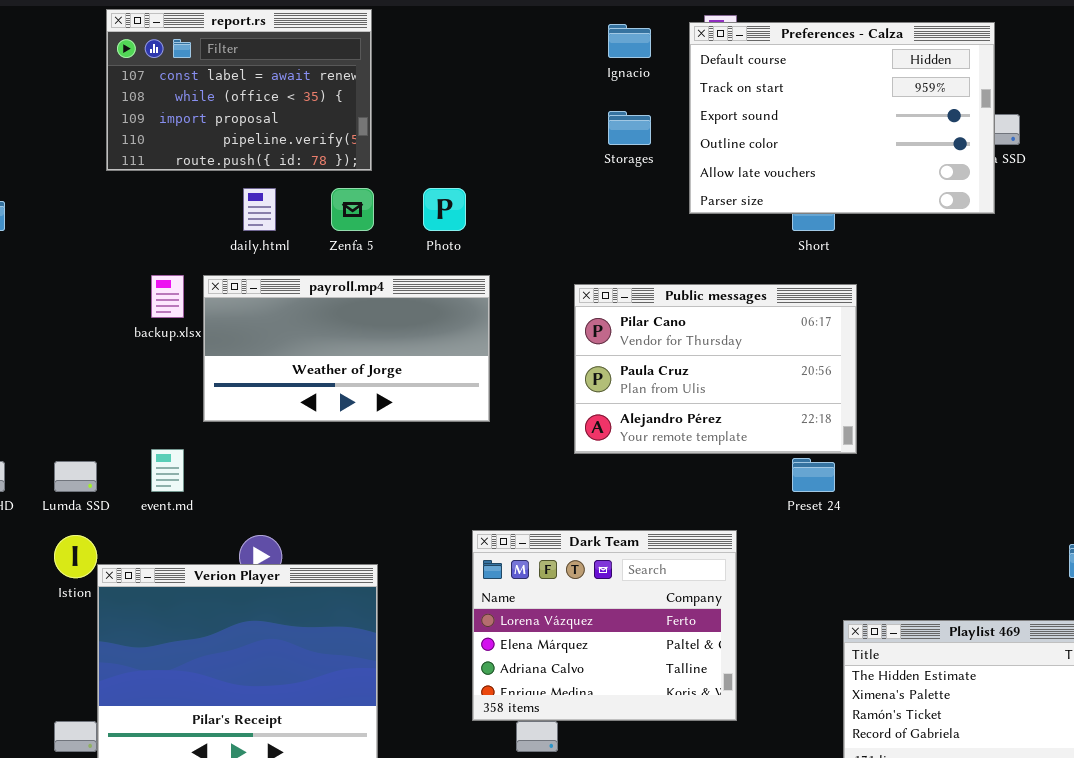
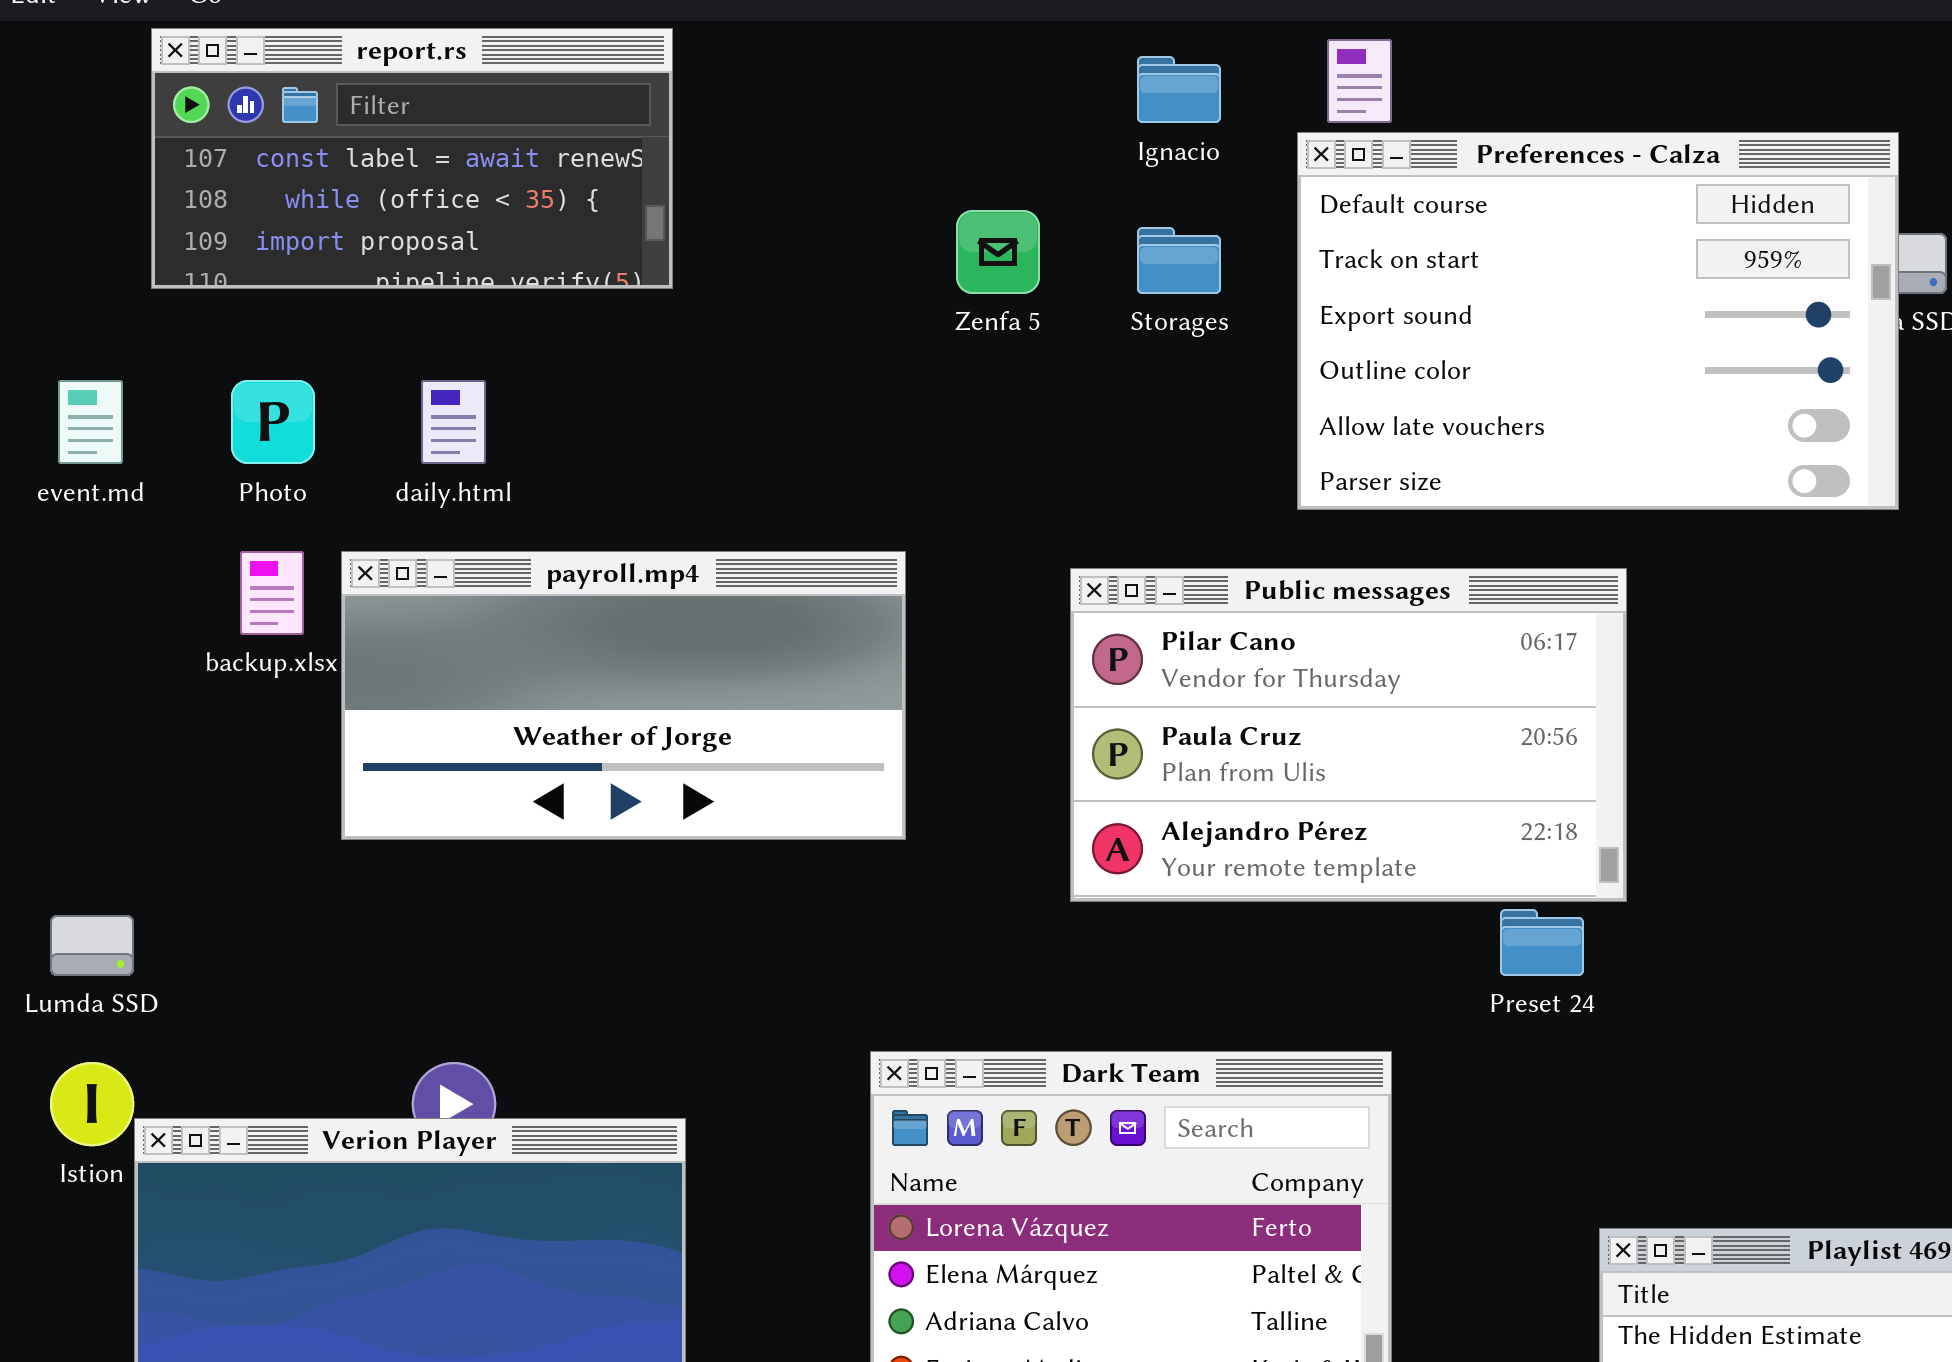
report.rs: [106,9,372,171] -> [151,28,673,289], resized
Preferences - Calza: [689,22,995,214] -> [1297,132,1899,510], moved
Zenfa 5: [331,188,374,231] -> [956,210,1040,294], moved
Photo: [423,188,466,231] -> [231,380,315,464], moved
event.md: [151,449,184,492] -> [58,380,123,464], moved

